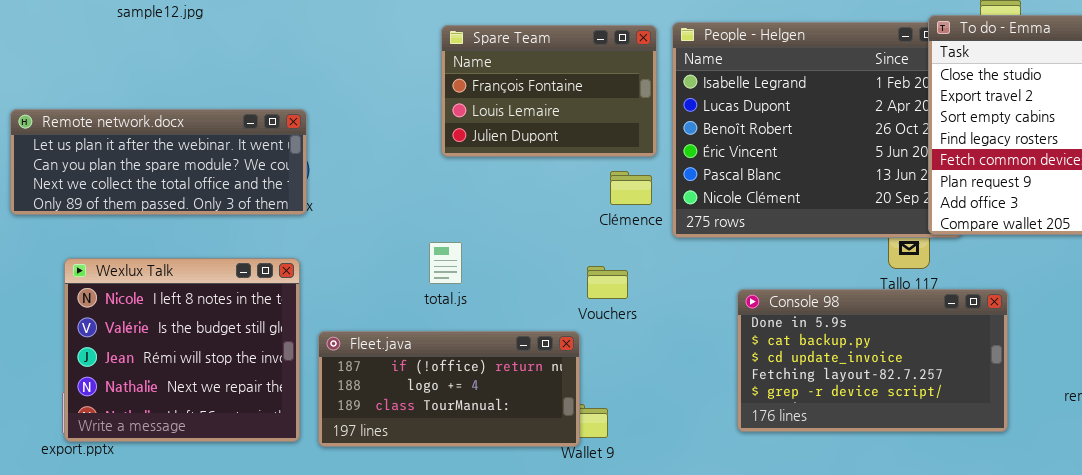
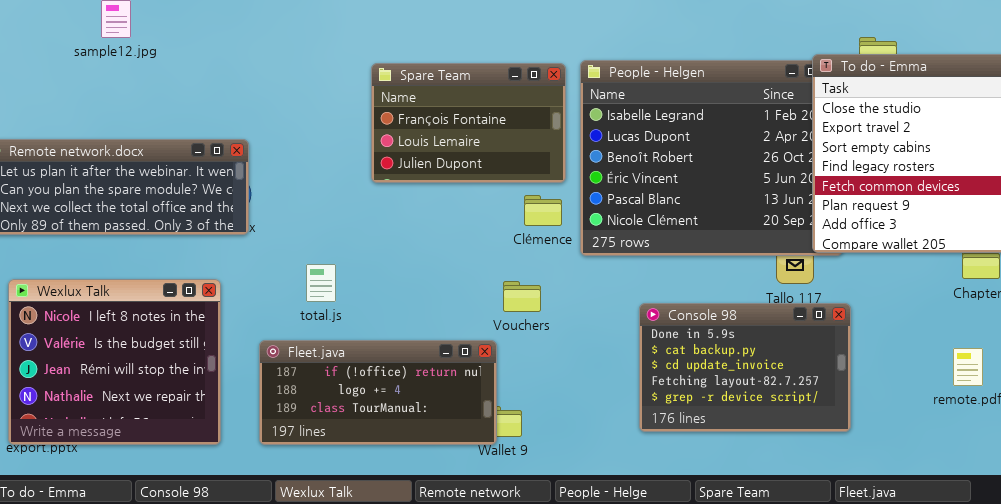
total.js: [429,242,462,284] -> [306,264,336,302], moved
Wexlux Talk: [64,258,300,442] -> [8,279,221,445], moved
Console 98: [737,289,1008,432] -> [639,303,851,432], resized

